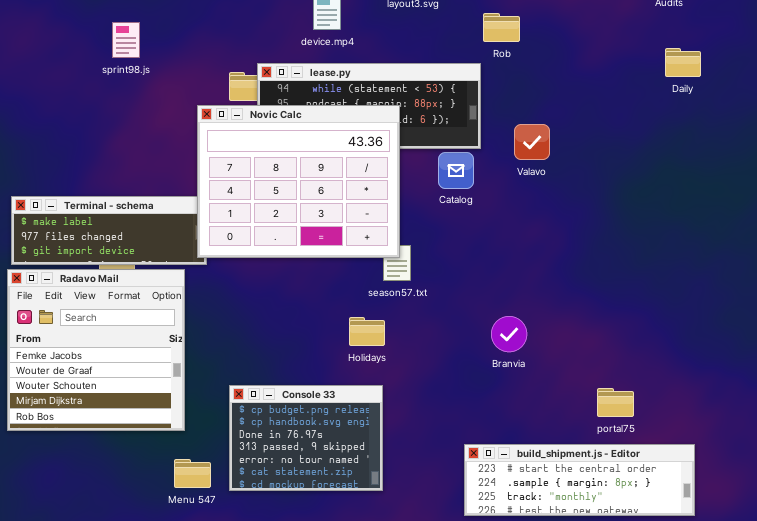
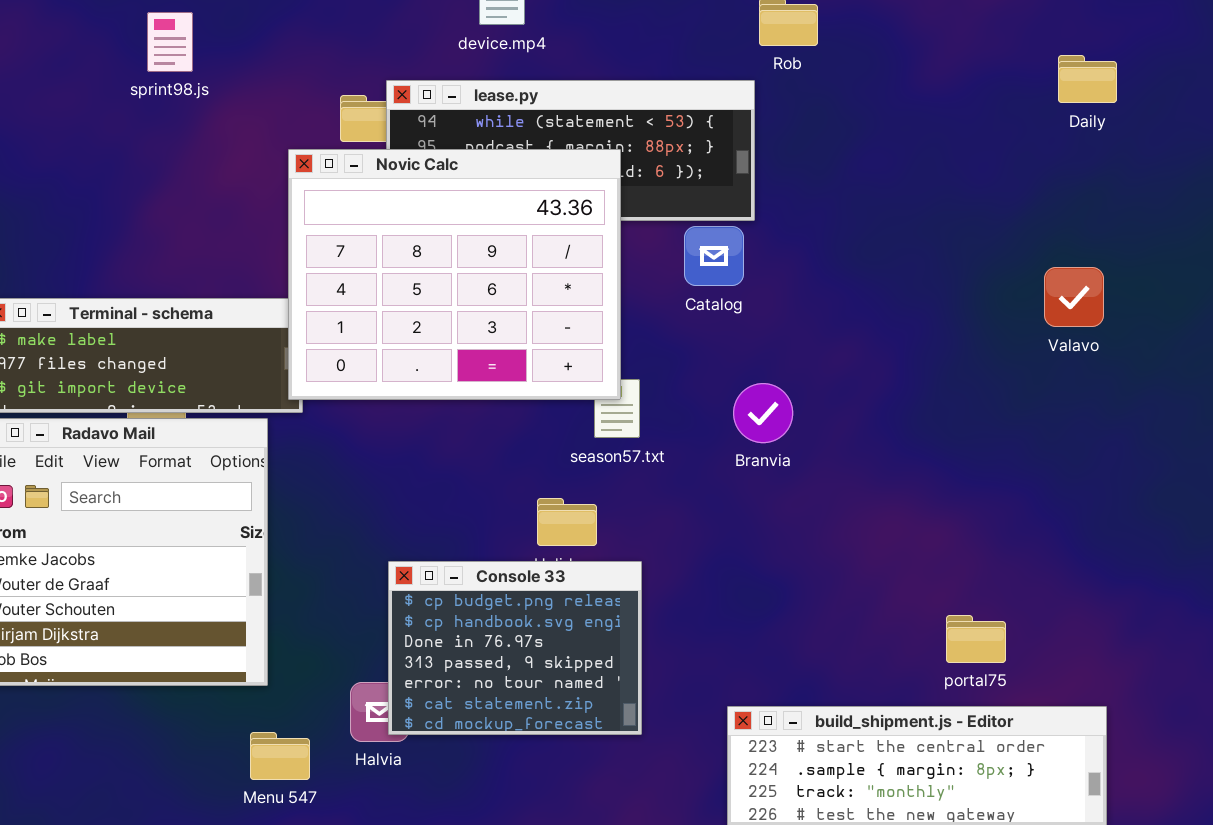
Valavo: [514,124,550,160] -> [1044,267,1104,327], moved
Branvia: [491,316,527,352] -> [733,383,793,443], moved
Console 33: [229,385,383,491] -> [388,561,642,735], moved

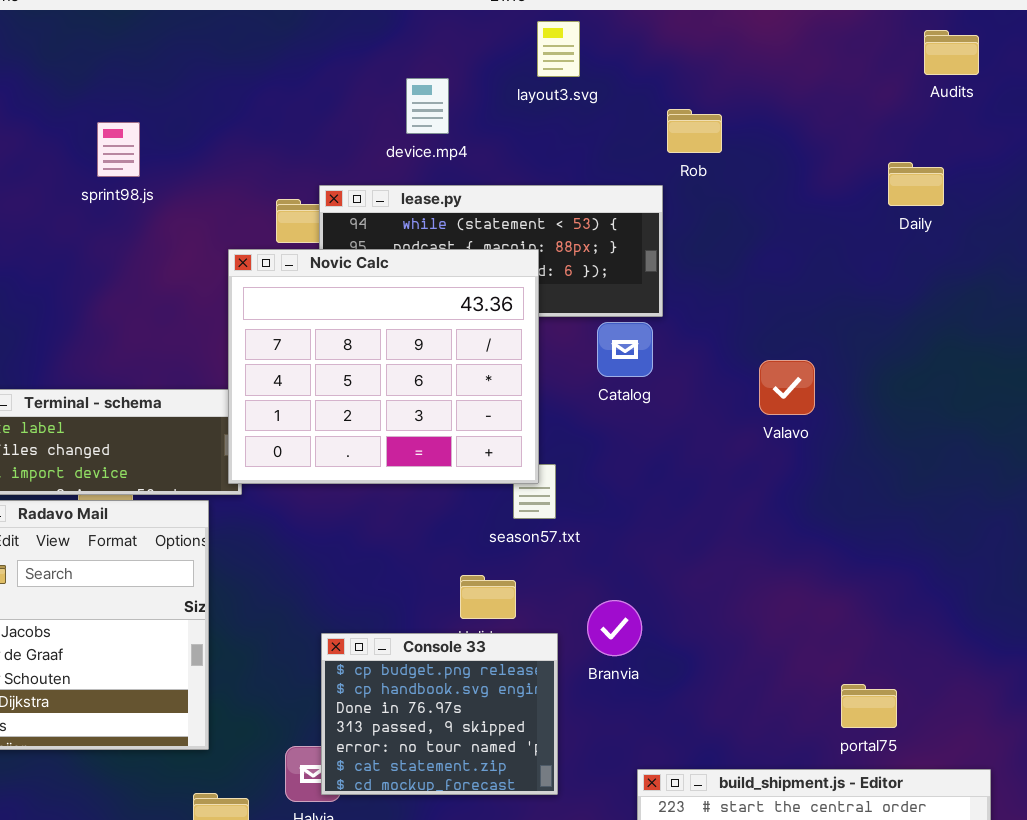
Daily: [1058,55,1117,103] -> [888,162,944,206], moved
Valavo: [1044,267,1104,327] -> [759,360,815,415], moved
Branvia: [733,383,793,443] -> [587,600,642,656], moved

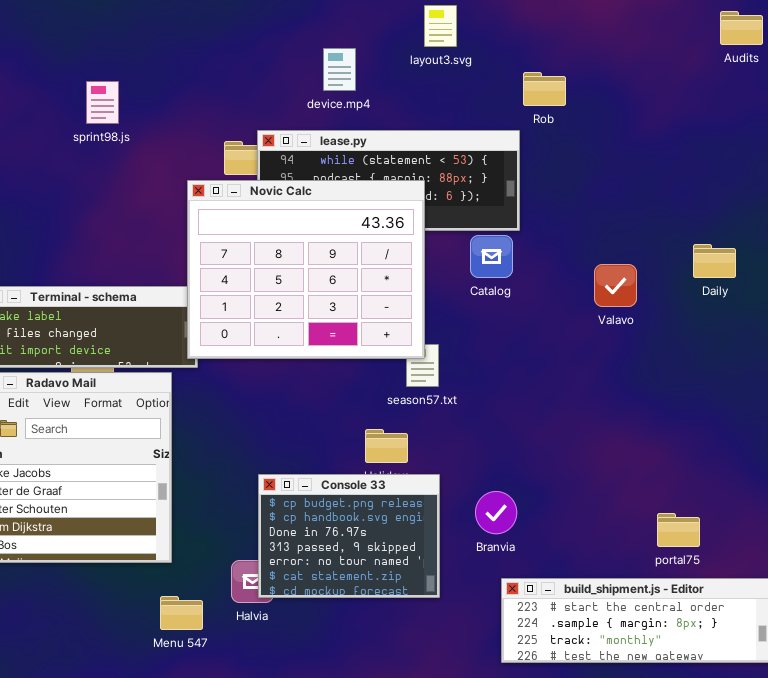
Daily: [888,162,944,206] -> [693,244,736,278], moved
Branvia: [587,600,642,656] -> [475,491,517,534], moved

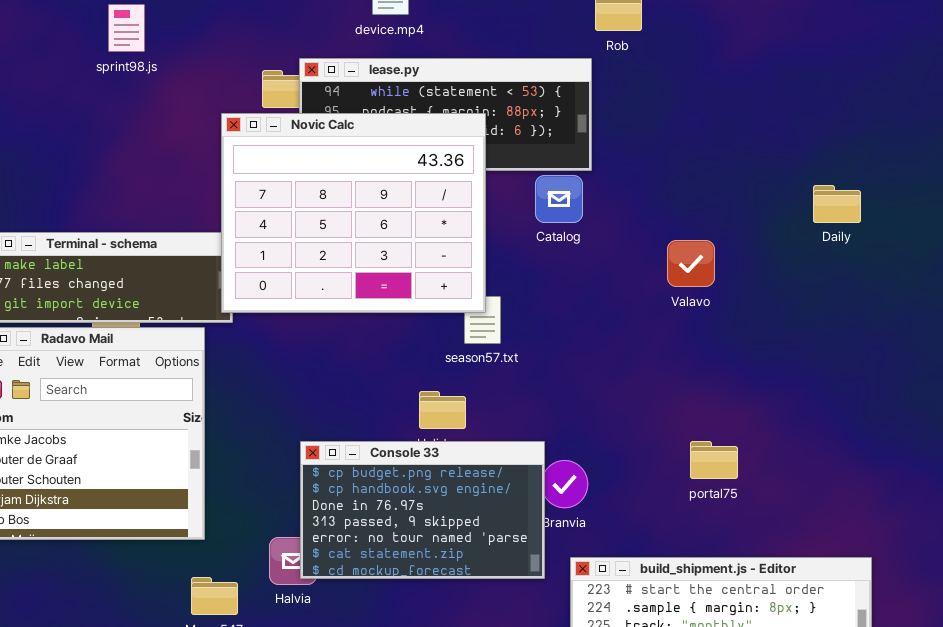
Daily: [693,244,736,278] -> [813,185,861,223], moved
Valavo: [594,264,637,307] -> [667,240,715,287], moved
Console 33: [258,474,440,598] -> [300,441,545,579], resized
portal75: [657,513,700,547] -> [690,441,738,479], moved

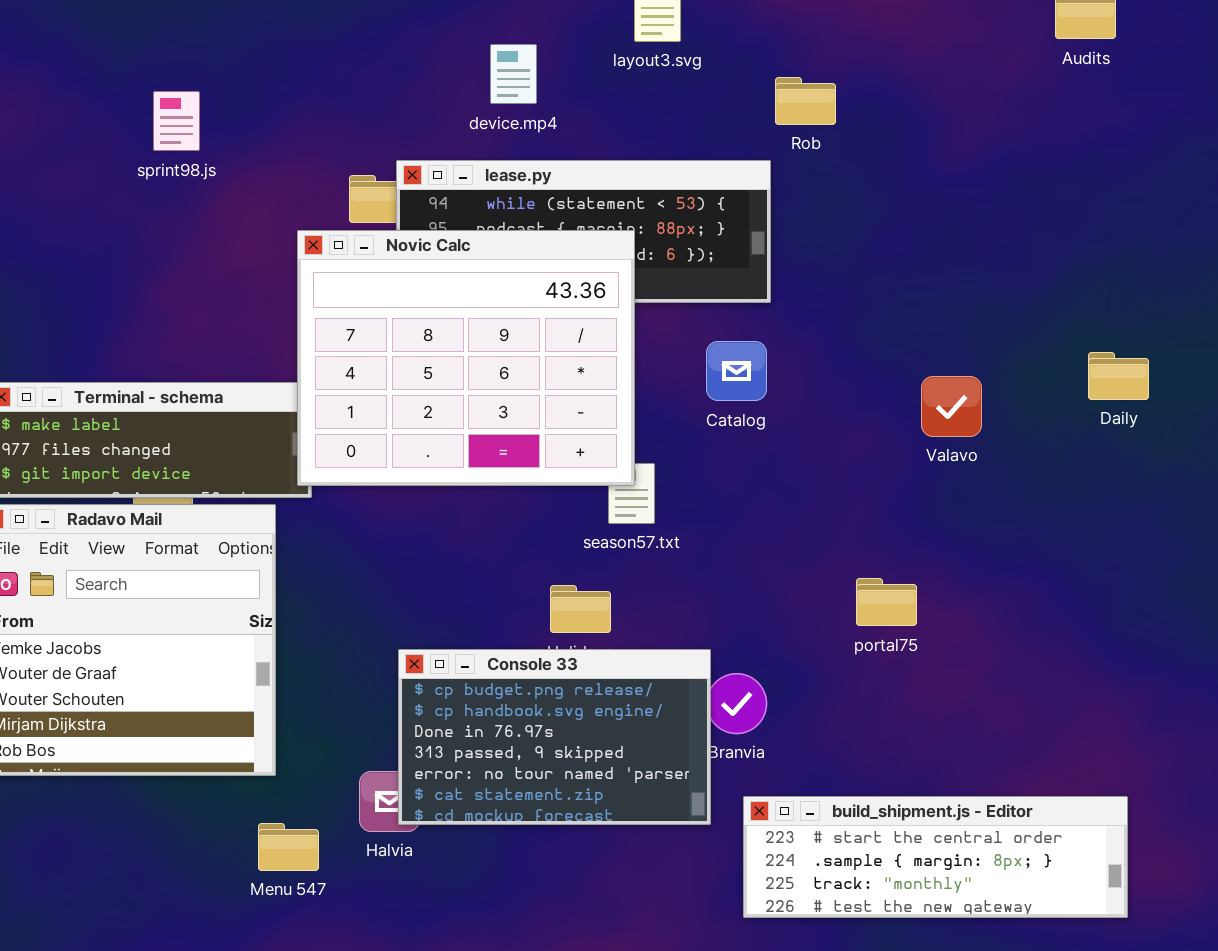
Catalog: [535,175,583,223] -> [706,341,767,401], moved
Daily: [813,185,861,223] -> [1088,352,1149,400], moved
Valavo: [667,240,715,287] -> [921,376,982,437], moved
portal75: [690,441,738,479] -> [856,578,917,626], moved

